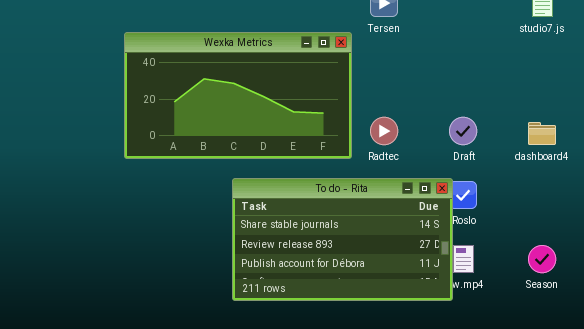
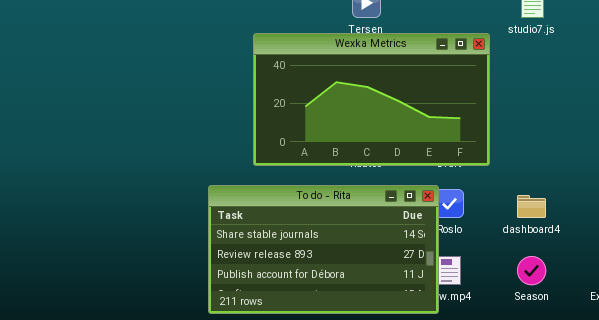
Wexka Metrics: [124,32,352,159] -> [253,33,490,166], moved
dashboard4: [528,122,556,145] -> [517,195,546,218], moved

